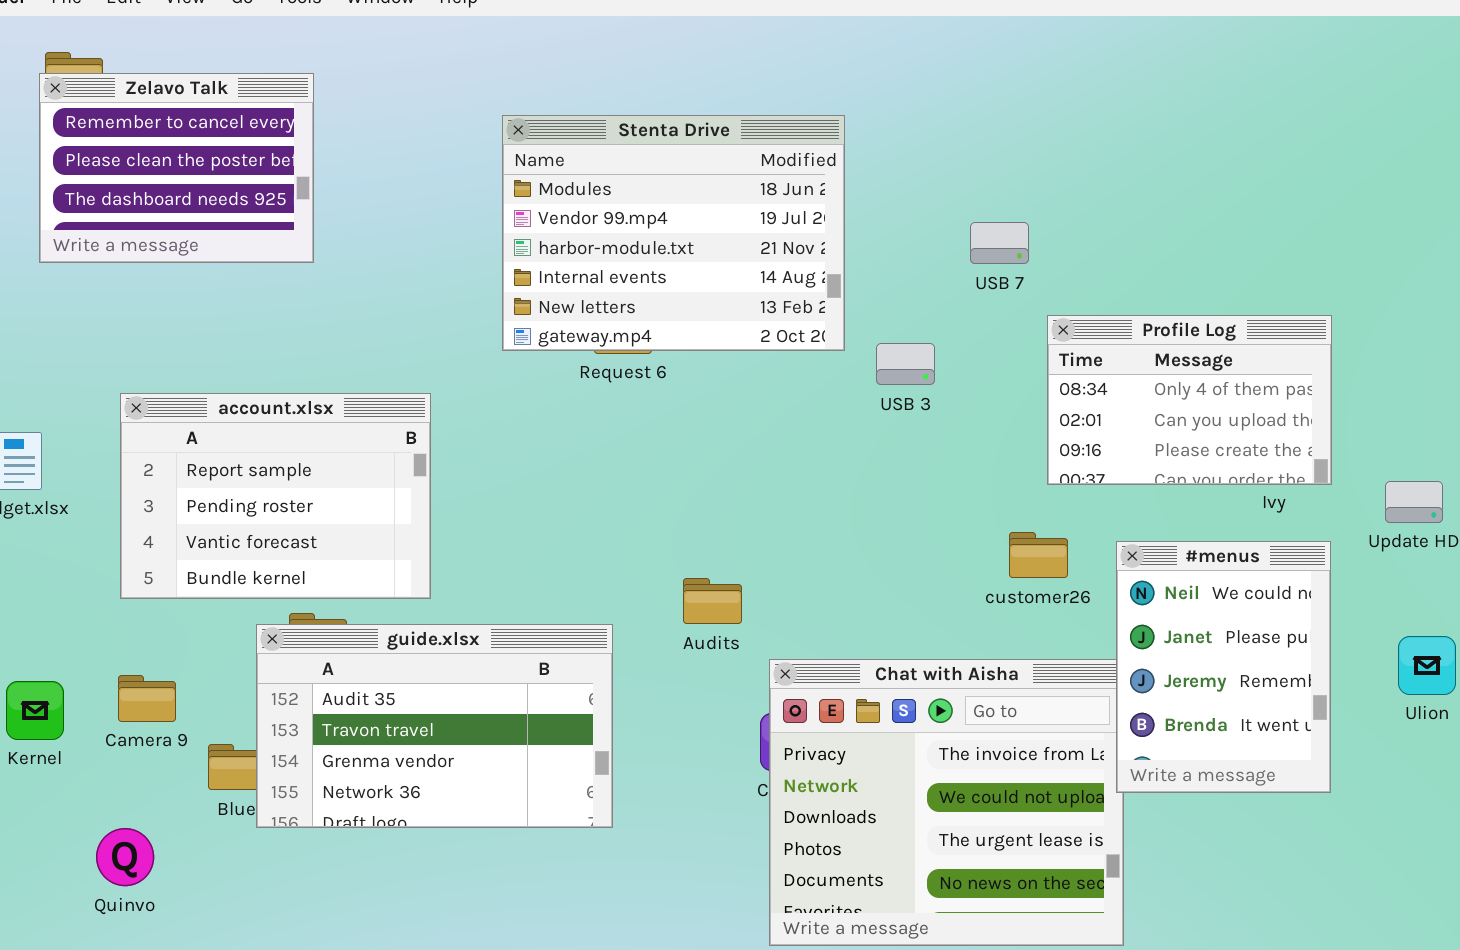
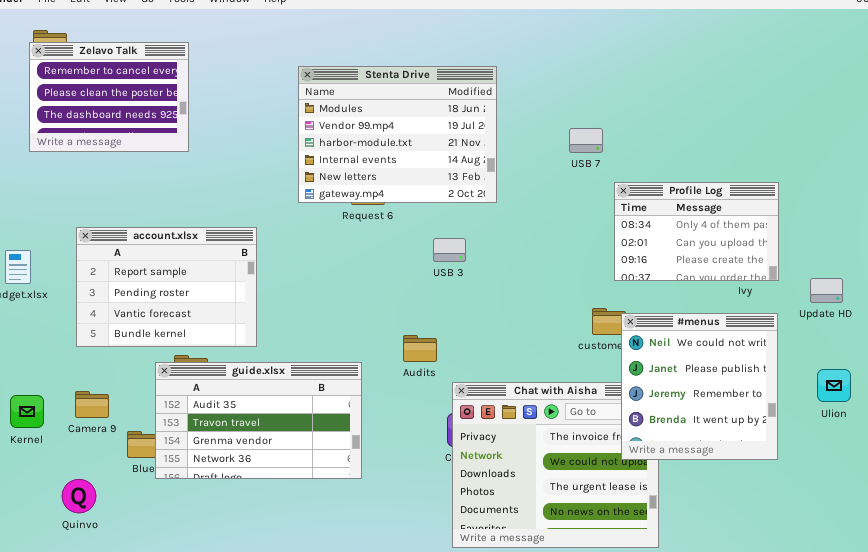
USB 3: [876,343,935,385] -> [433,238,466,262], moved
#menus: [1116,541,1331,793] -> [621,313,778,460], resized

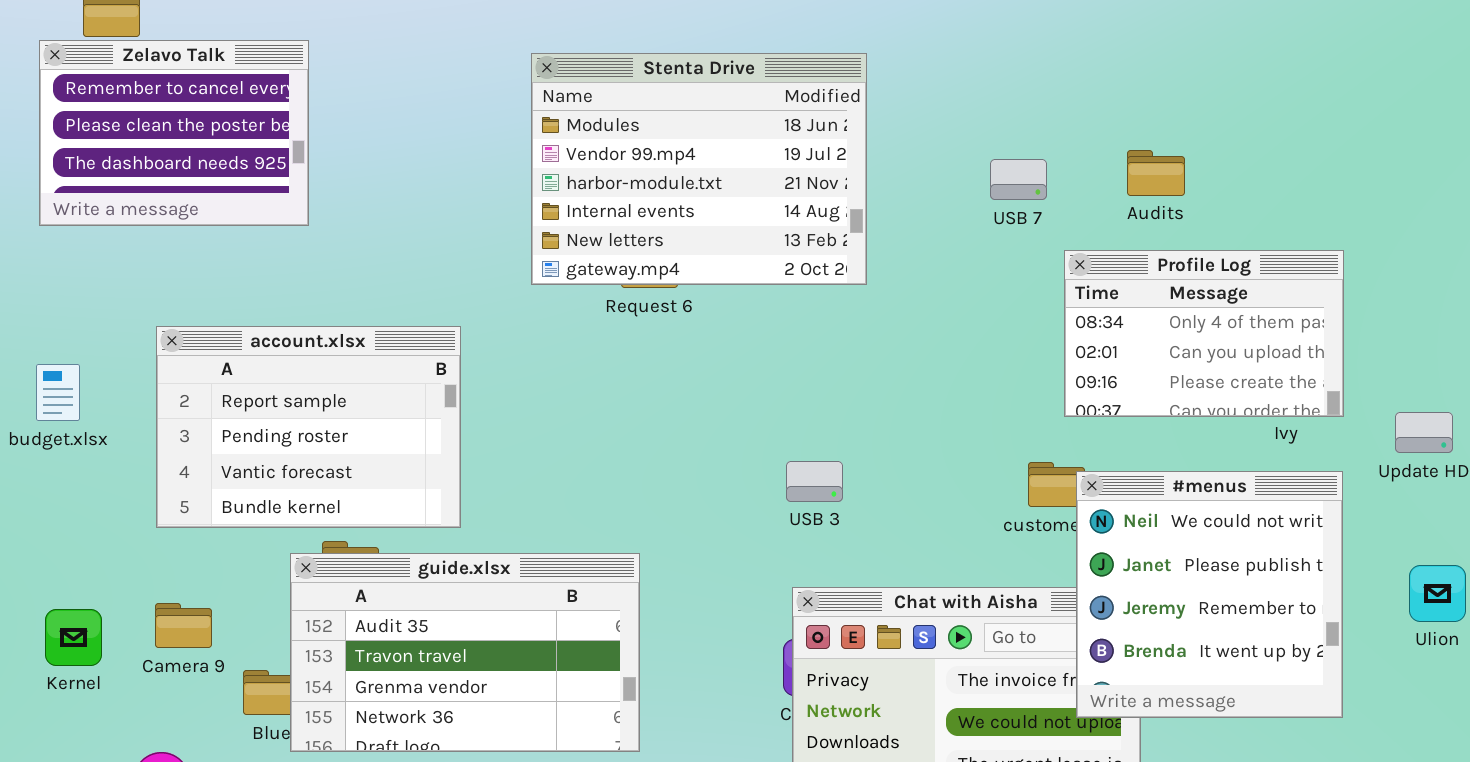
Zelavo Talk: [29,42,189,152] -> [39,40,309,226], moved
USB 3: [433,238,466,262] -> [786,461,843,502], moved
Audits: [403,335,437,362] -> [1127,150,1185,196], moved

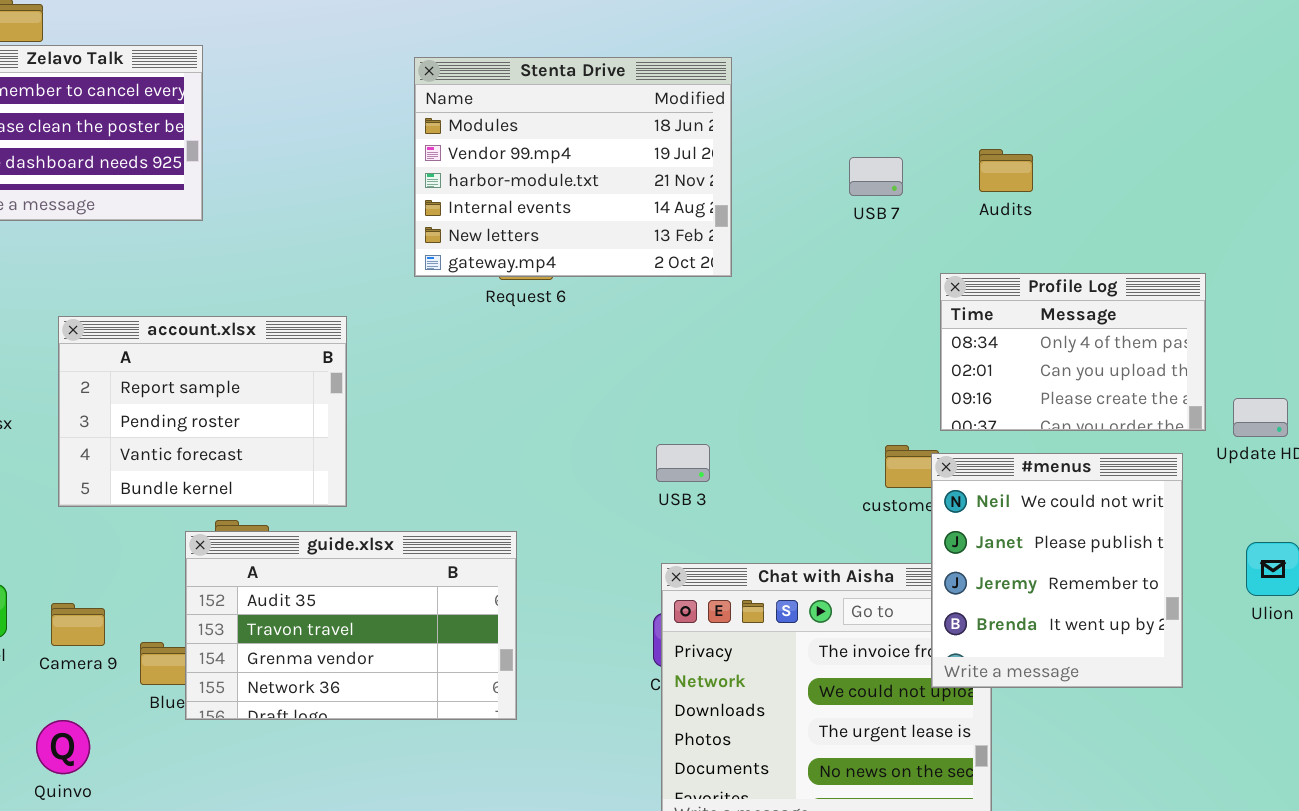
Profile Log: [1064,250,1344,417] -> [940,273,1206,431], moved
Camera 9: [155,603,212,648] -> [51,603,105,646], moved

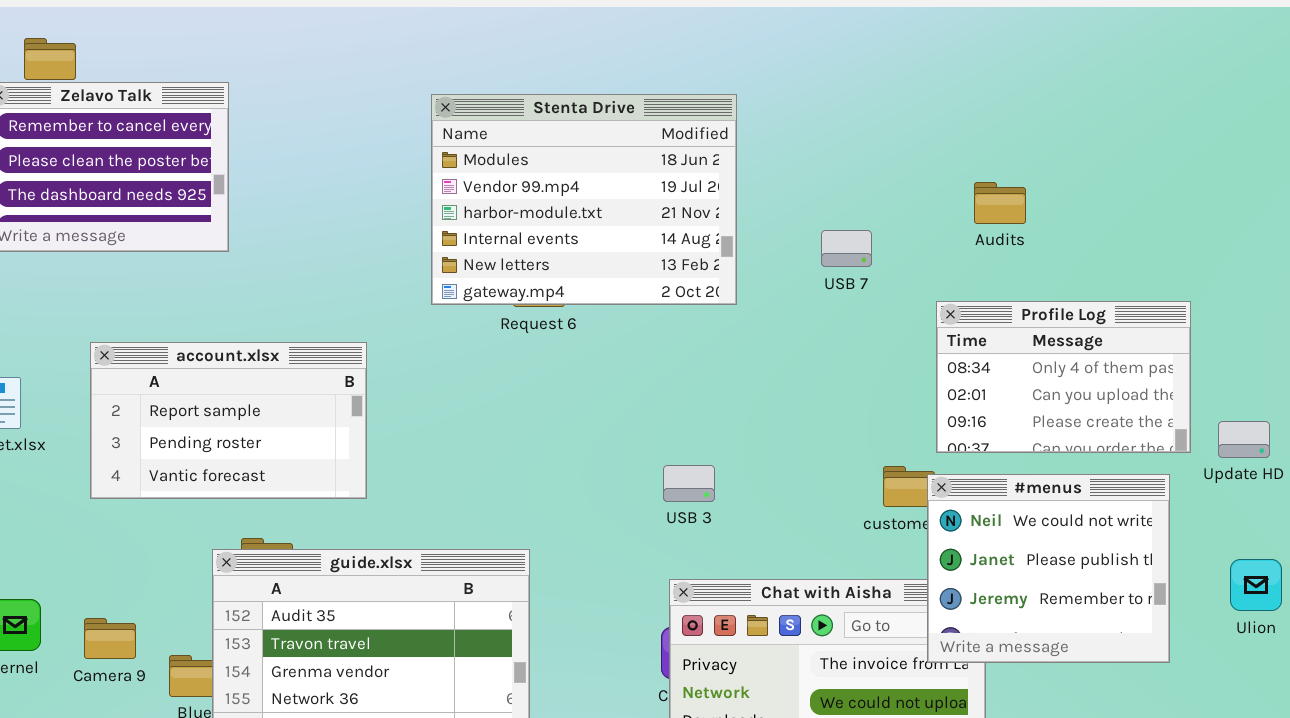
USB 7: [849,157,903,196] -> [821,230,872,267], moved
account.xlsx: [58,316,347,507] -> [90,342,367,499], resized
#menus: [931,453,1183,688] -> [927,474,1170,663], resized

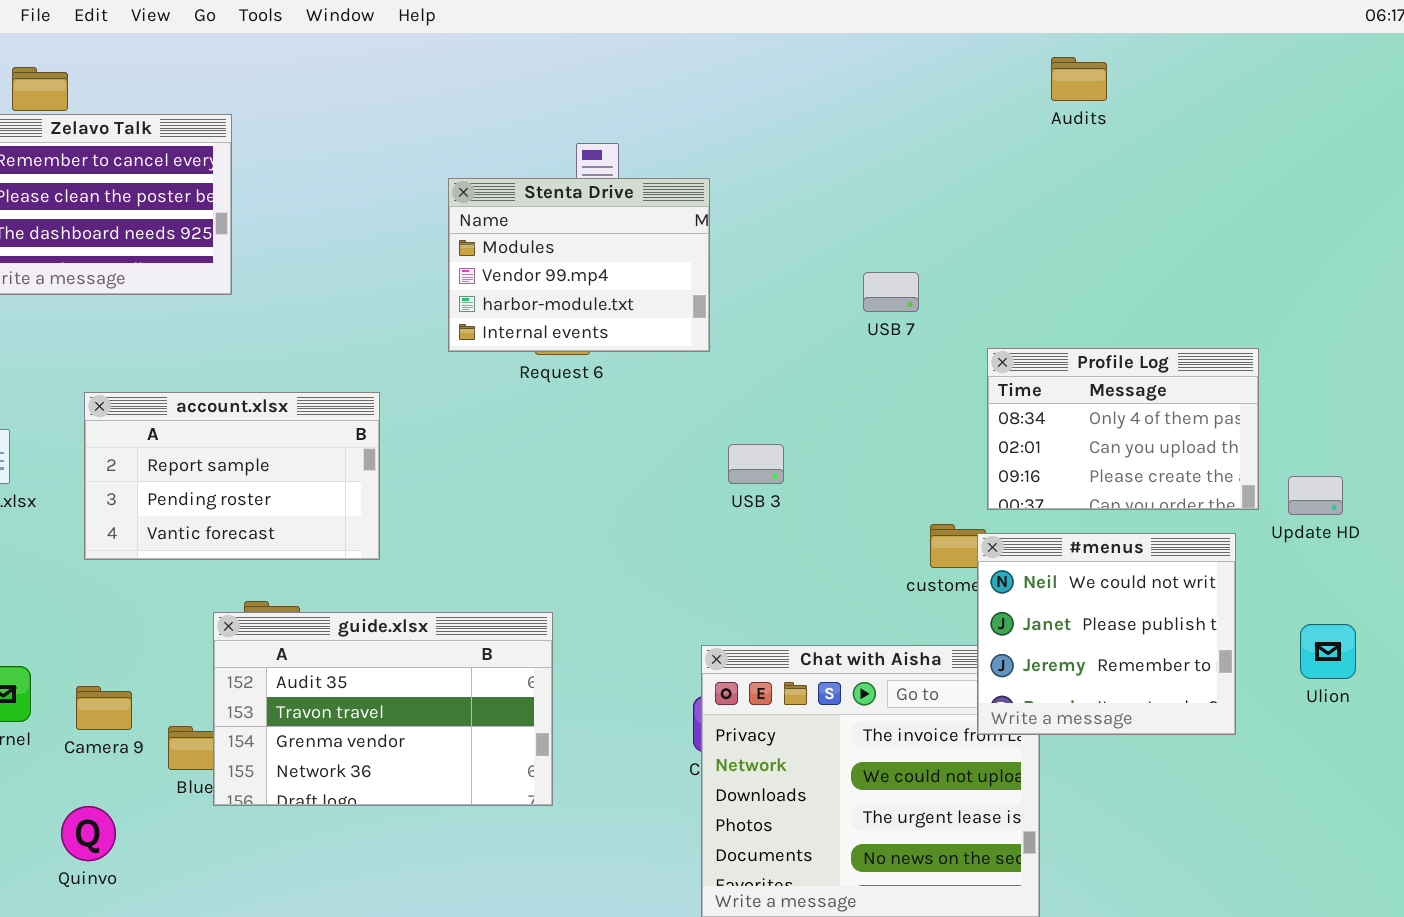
Stenta Drive: [431,94,737,305] -> [448,178,710,352], resized
Audits: [974,182,1026,224] -> [1051,57,1107,101], moved
USB 3: [663,465,715,502] -> [728,444,784,484], moved

